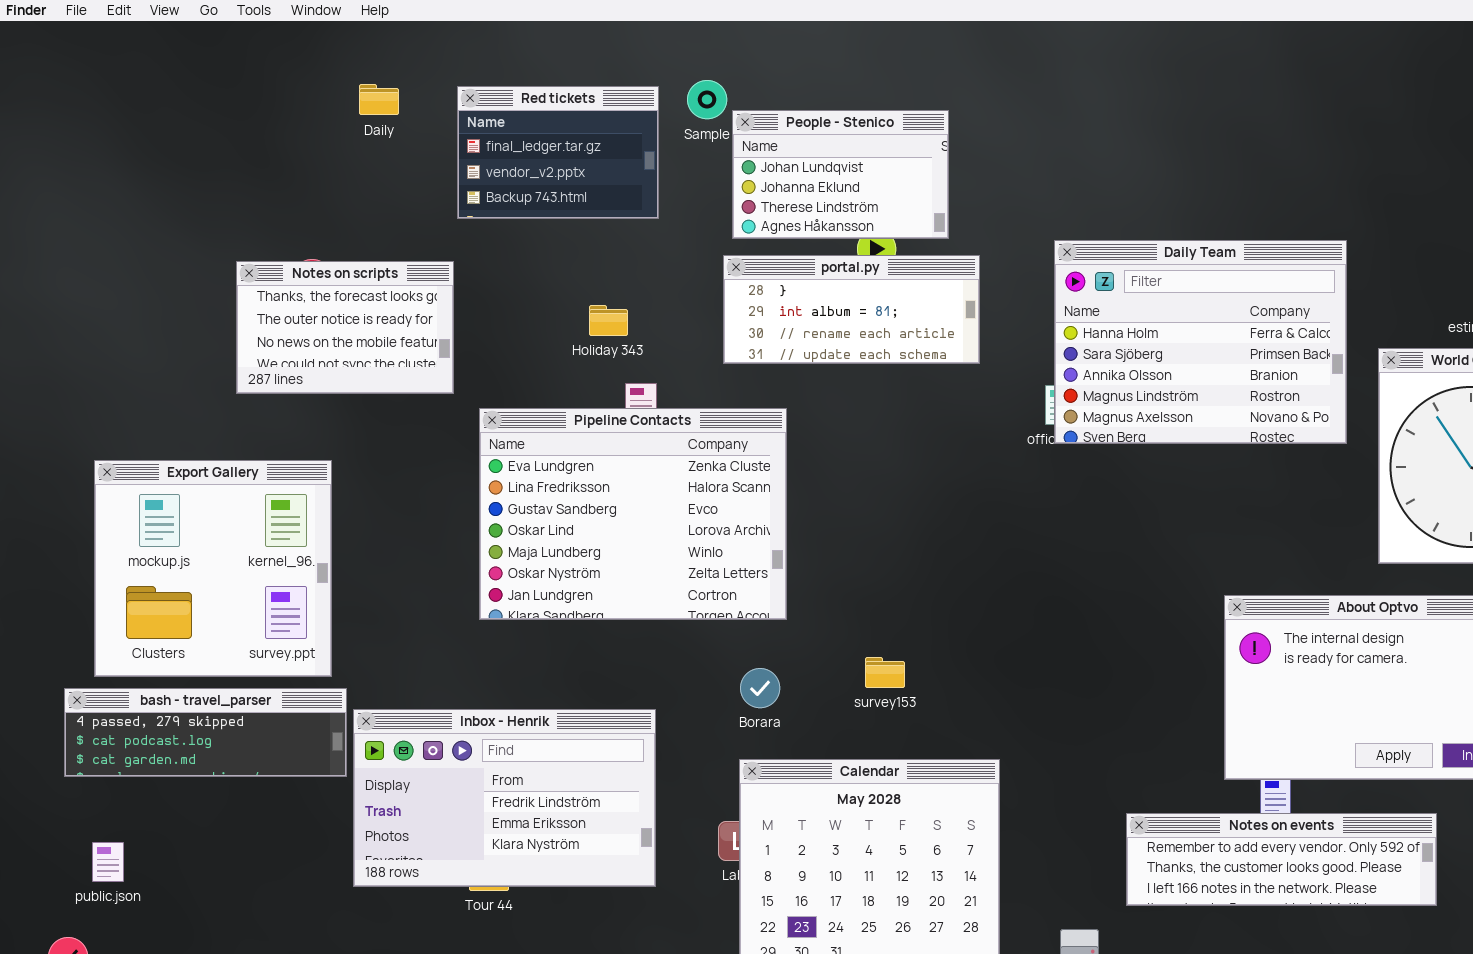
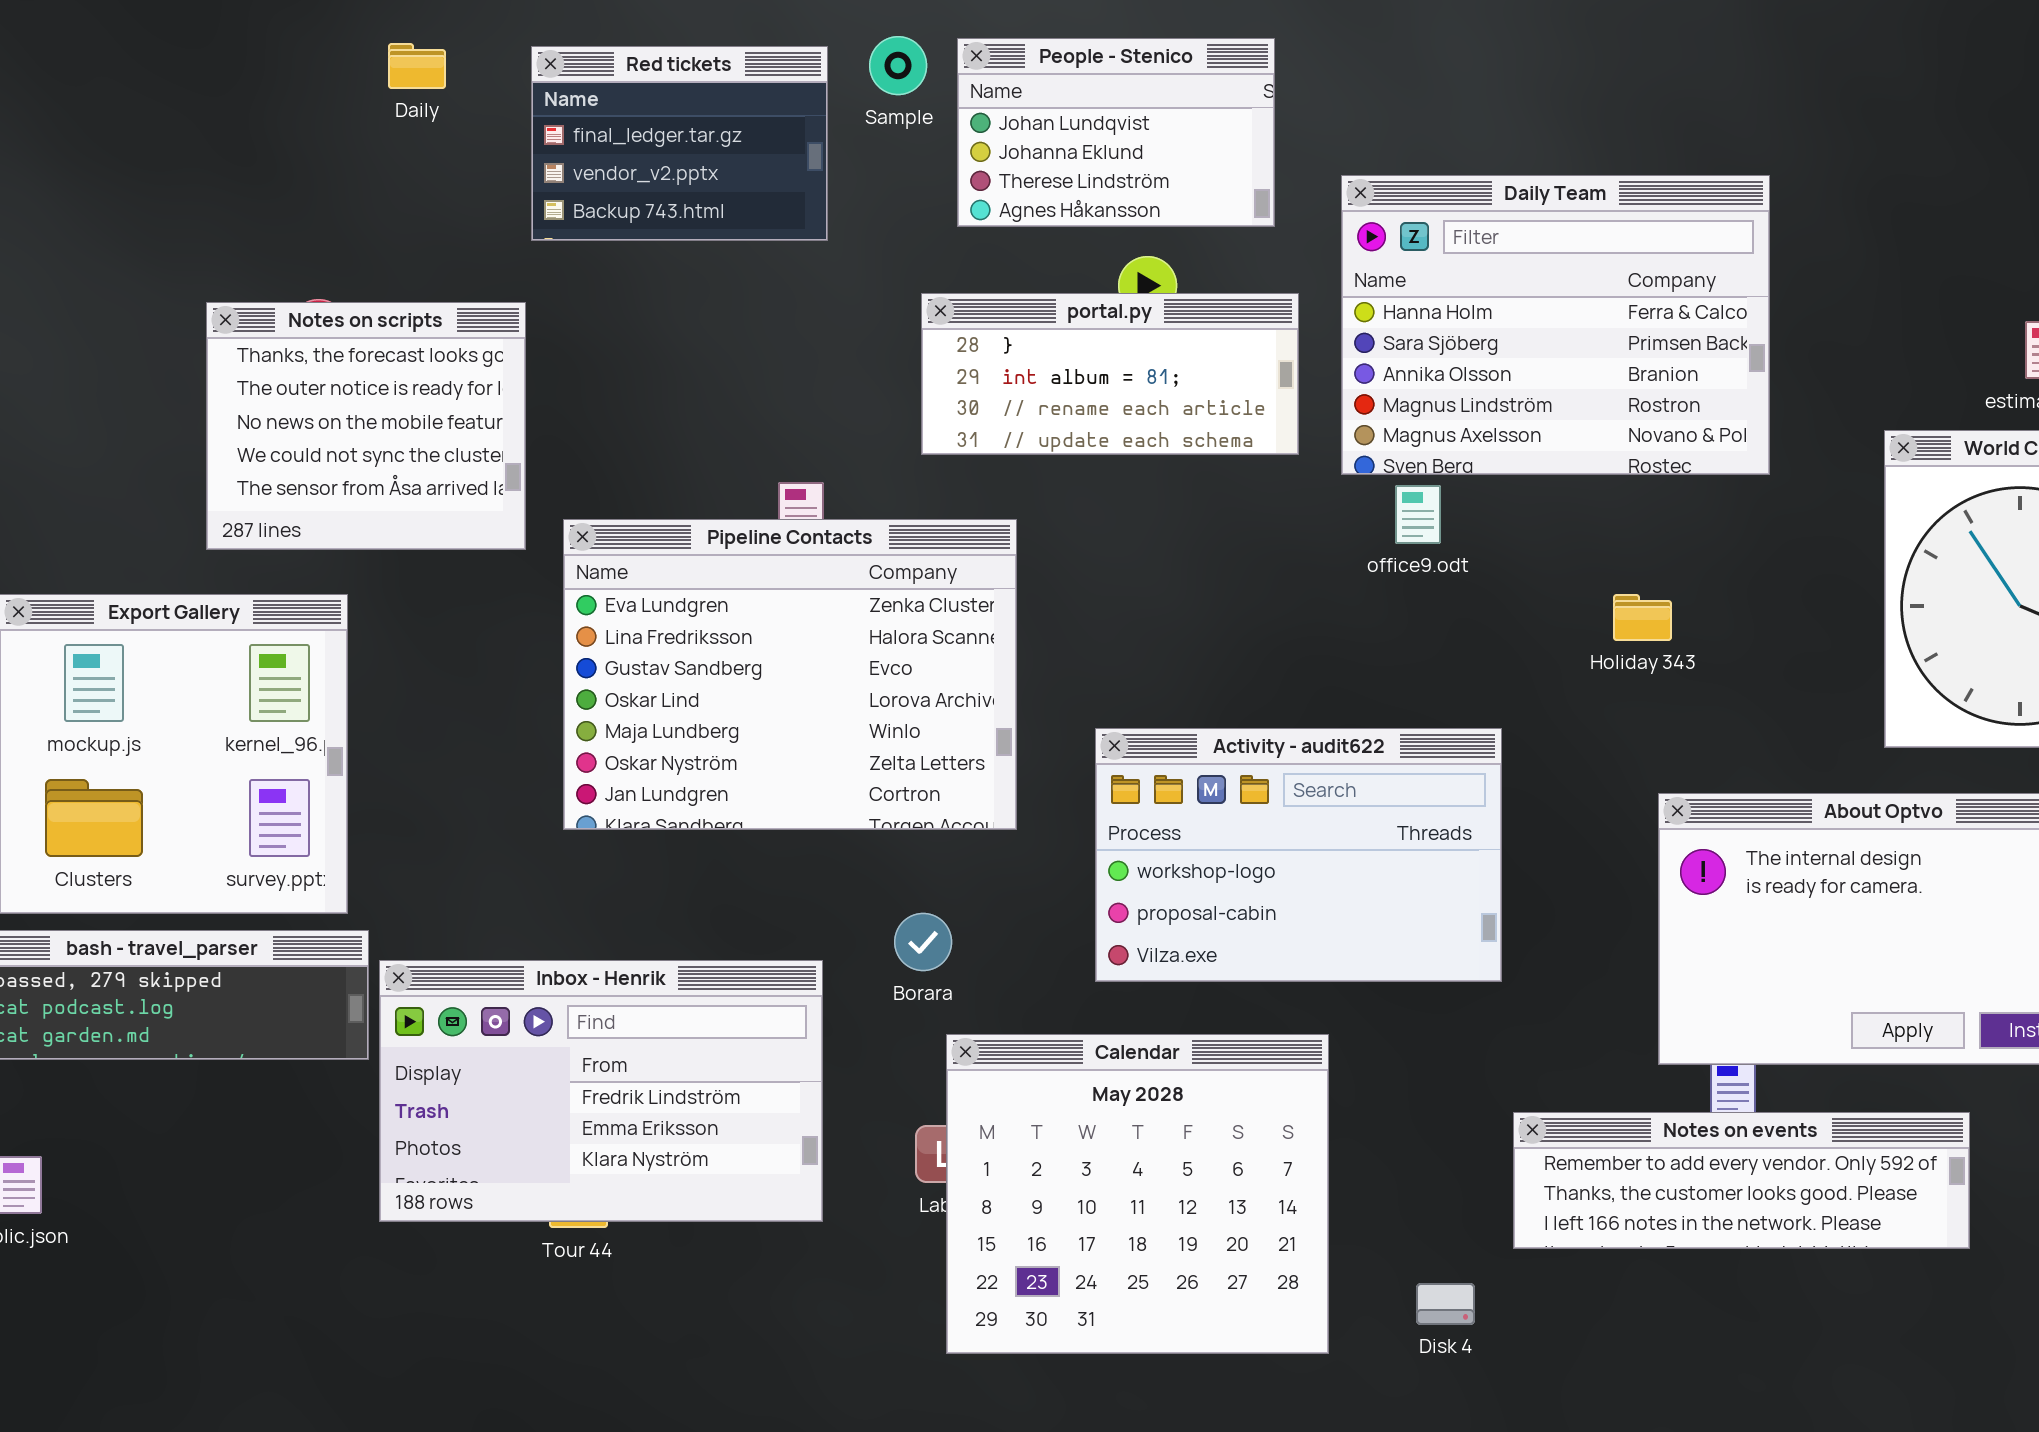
People - Stenico: [732,110,949,239] -> [957,38,1275,227], moved
Daily Team: [1054,240,1347,444] -> [1341,175,1770,475], moved
Notes on scripts: [236,261,454,394] -> [206,302,526,550], resized
Holiday 343: [589,305,628,336] -> [1613,594,1672,641], moved
Activity - audit622: none -> [1095,728,1502,982], opened
Borara: [740,668,780,708] -> [894,913,952,971], moved

